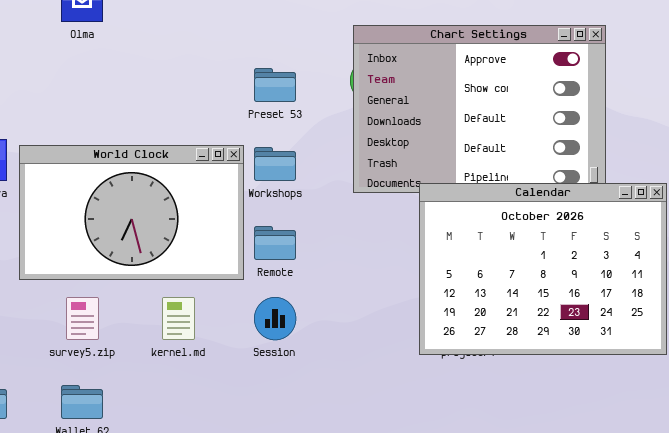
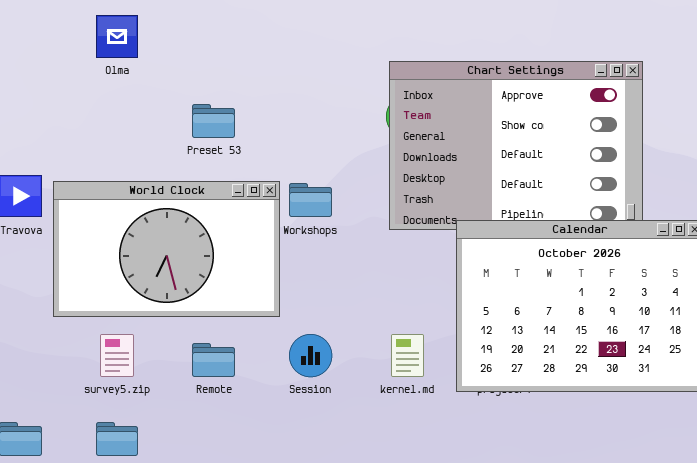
Preset 53: [254,68,296,102] -> [192,104,235,138], moved
Remote: [254,226,296,260] -> [192,343,235,377], moved
kernel.md: [162,297,195,340] -> [391,334,424,377], moved

